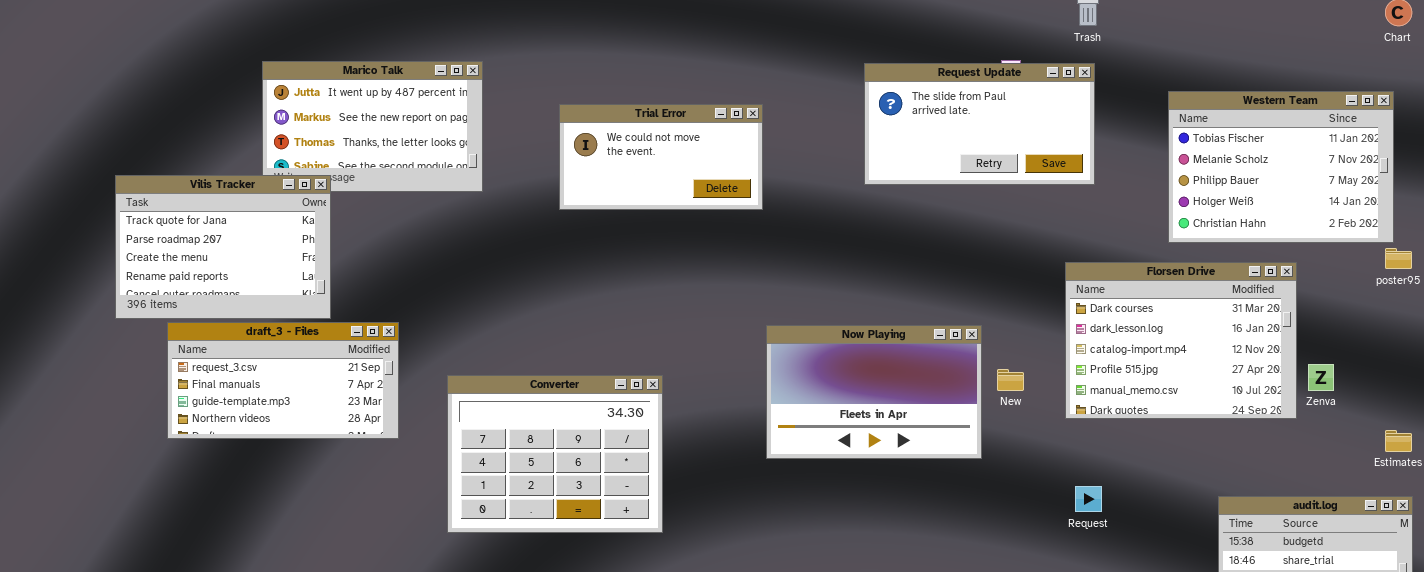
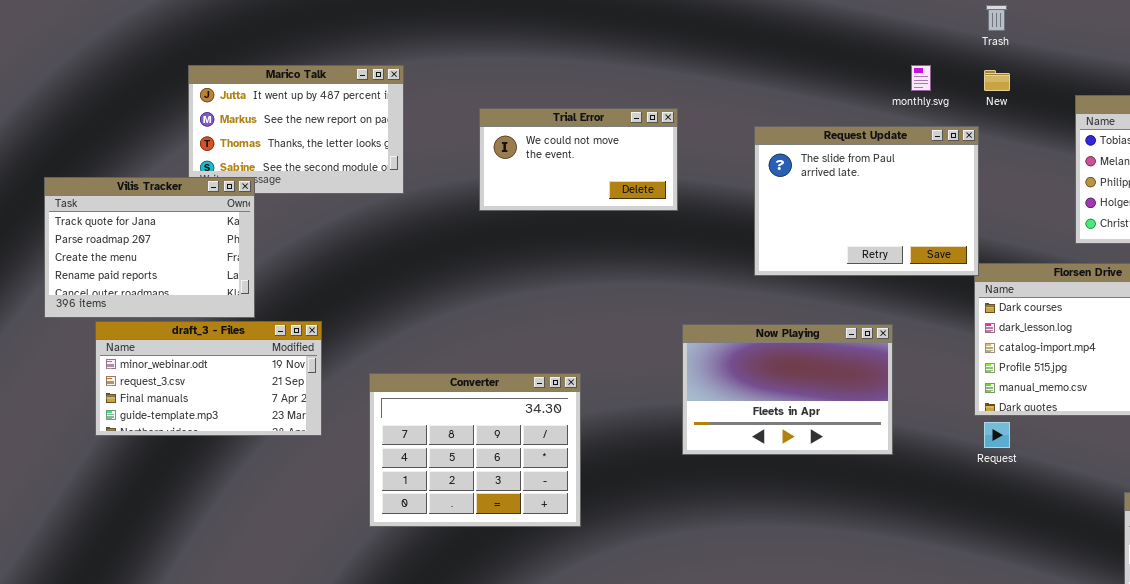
Request Update: [864,63,1095,185] -> [754,126,979,276], moved, resized
draft_3 - Files: [167,322,399,439] -> [95,321,322,436], scrolled up 1 row
New: [997,369,1024,391] -> [984,70,1010,91], moved
Request: [1075,486,1102,512] -> [984,422,1010,448], moved

